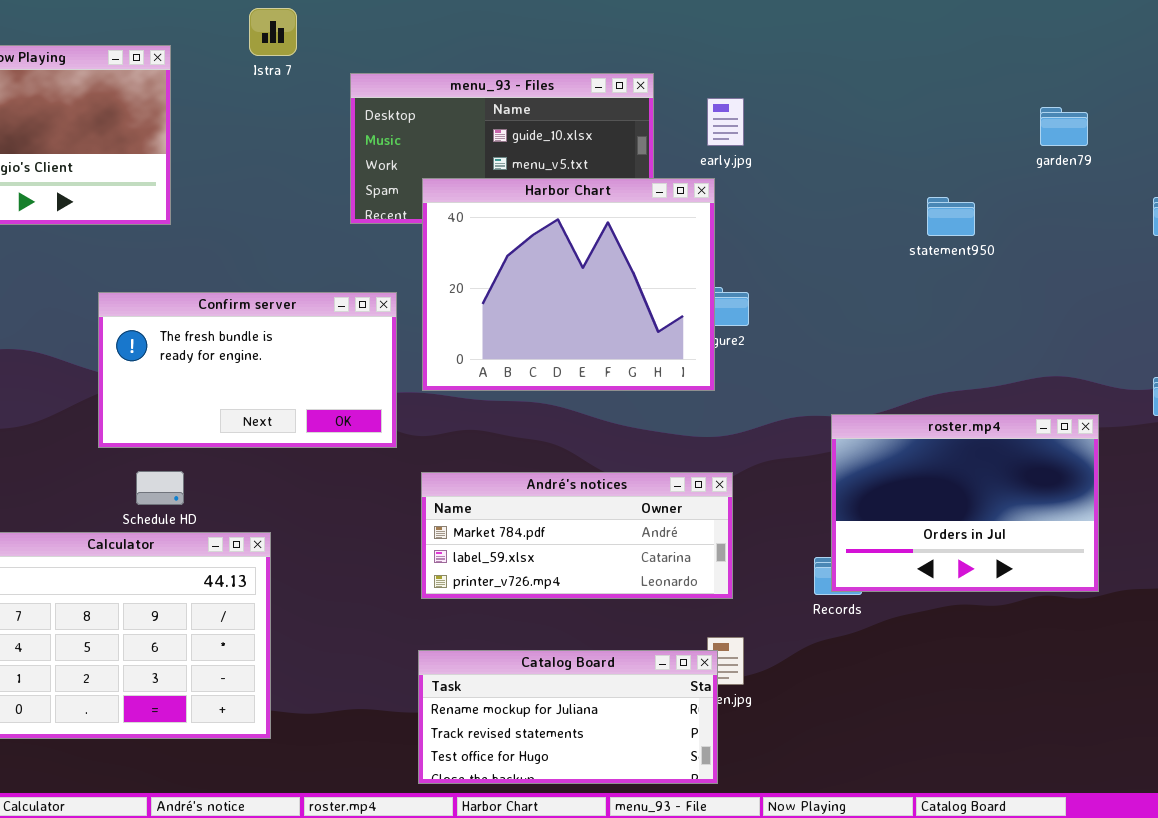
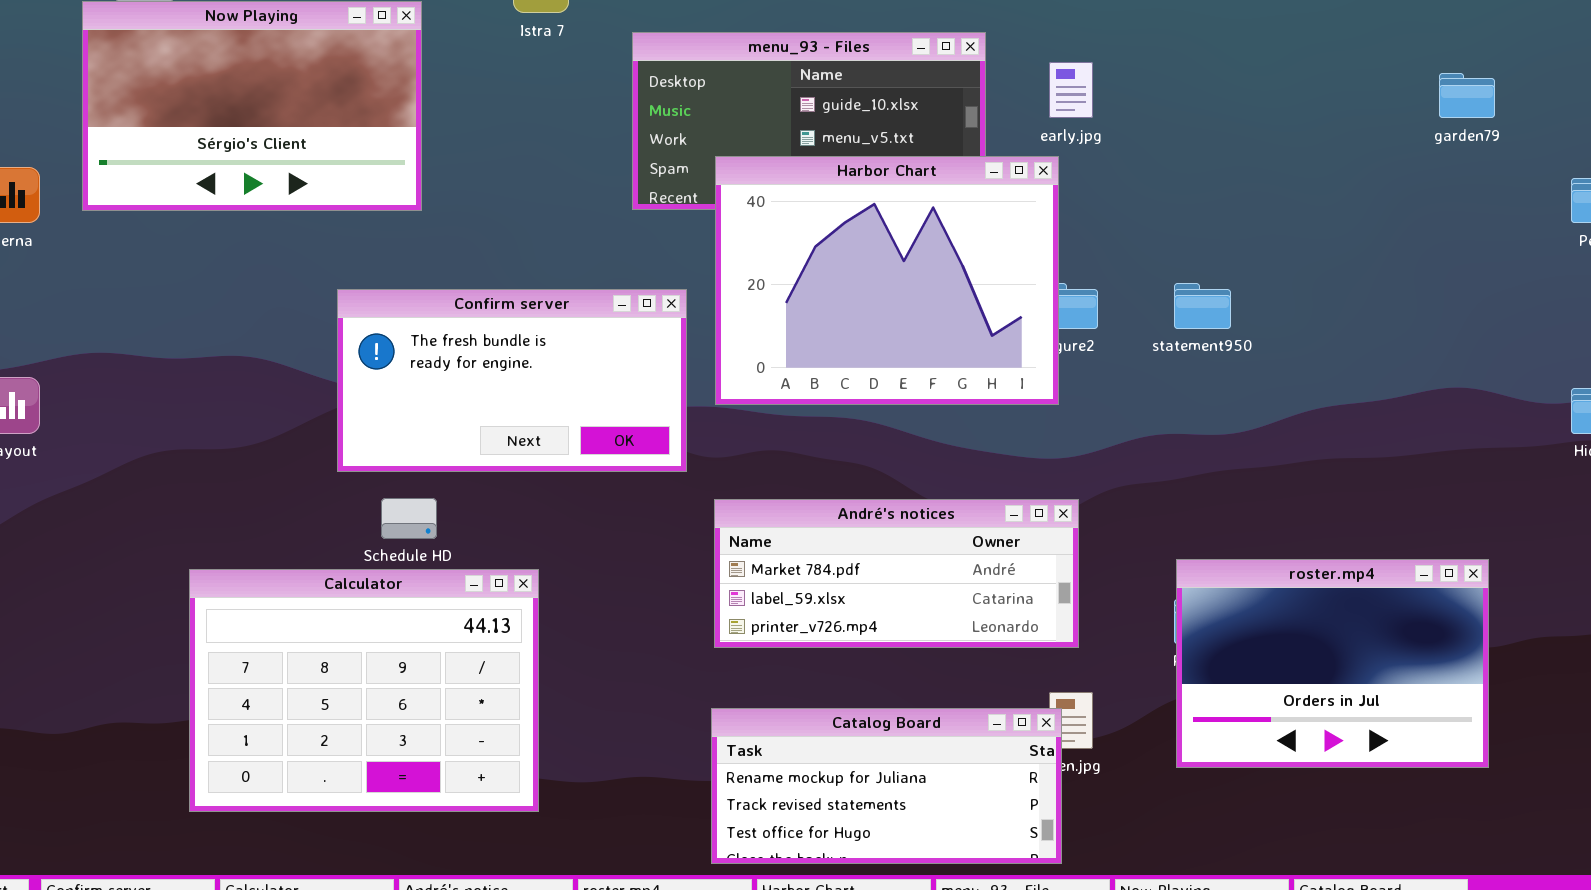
statement950: [927,197,975,236] -> [1174,283,1231,329], moved
roster.mp4: [831,414,1099,592] -> [1176,559,1489,768], moved

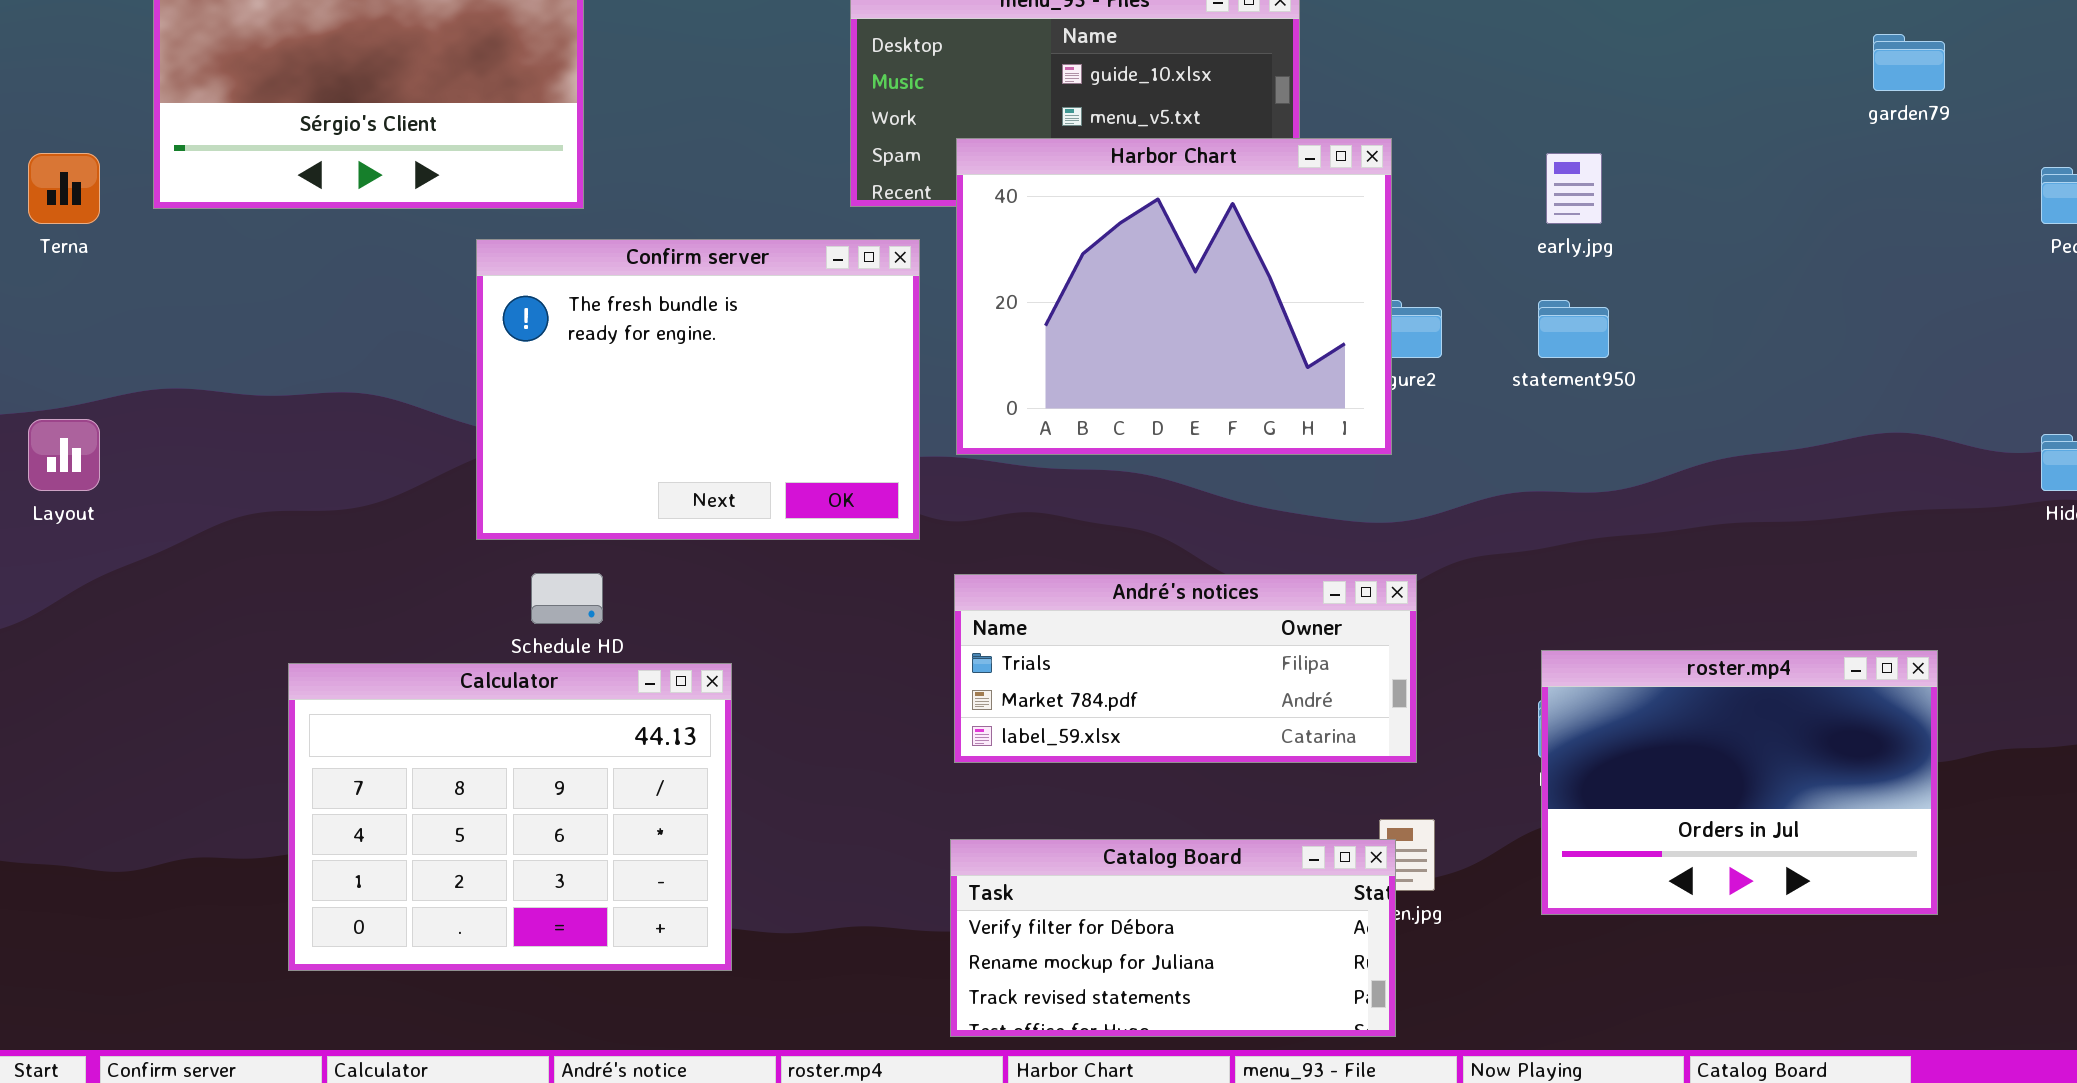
early.jpg: [1049,62,1093,118] -> [1546,153,1602,224], moved
Confirm server: [337,289,687,472] -> [476,239,920,540], resized
André's notices: [714,499,1079,648] -> [954,574,1417,763], scrolled up 1 row
Catalog Board: [711,708,1062,864] -> [950,839,1396,1037], scrolled up 1 row

